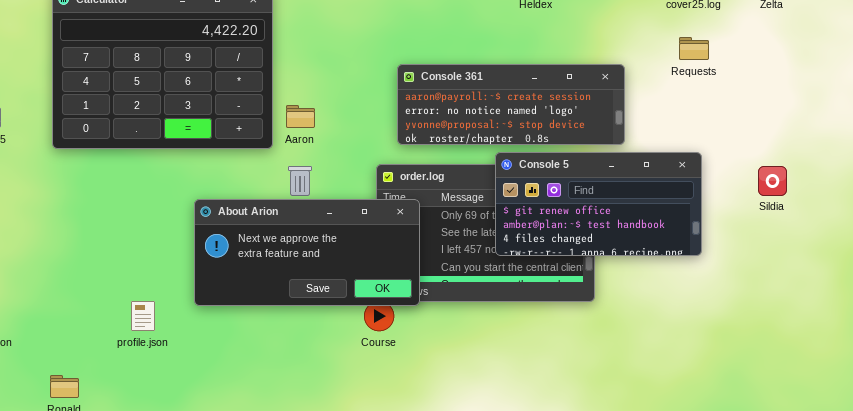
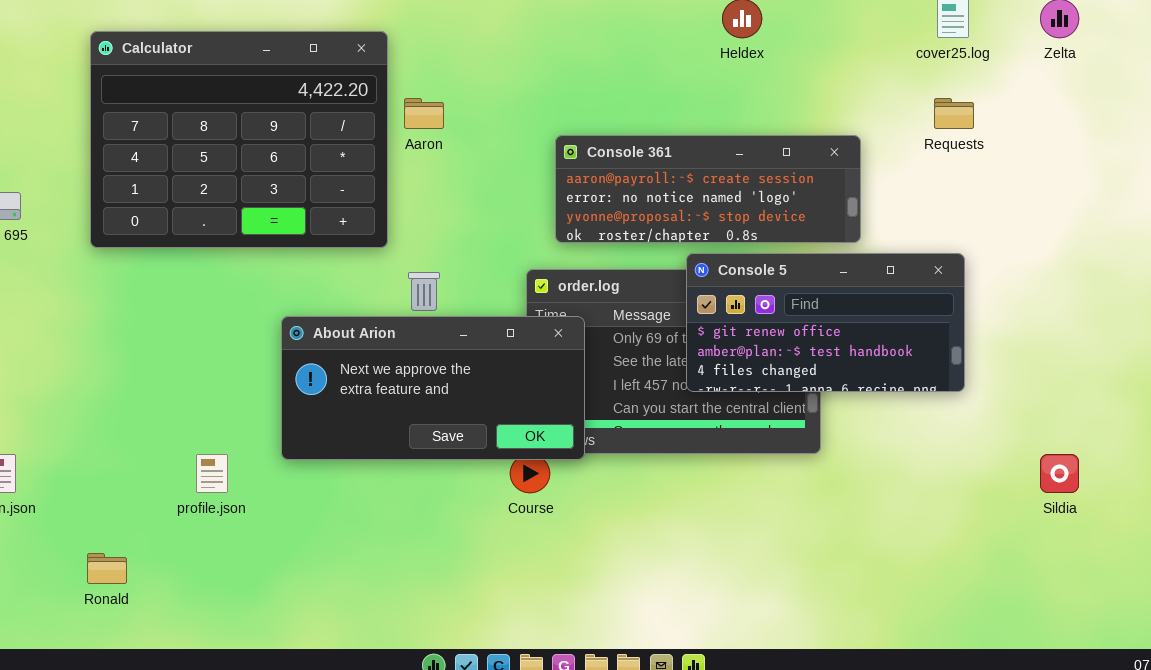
Aaron: [286,105,315,128] -> [404,98,444,129], moved
Sildia: [758,166,787,196] -> [1040,454,1079,493], moved

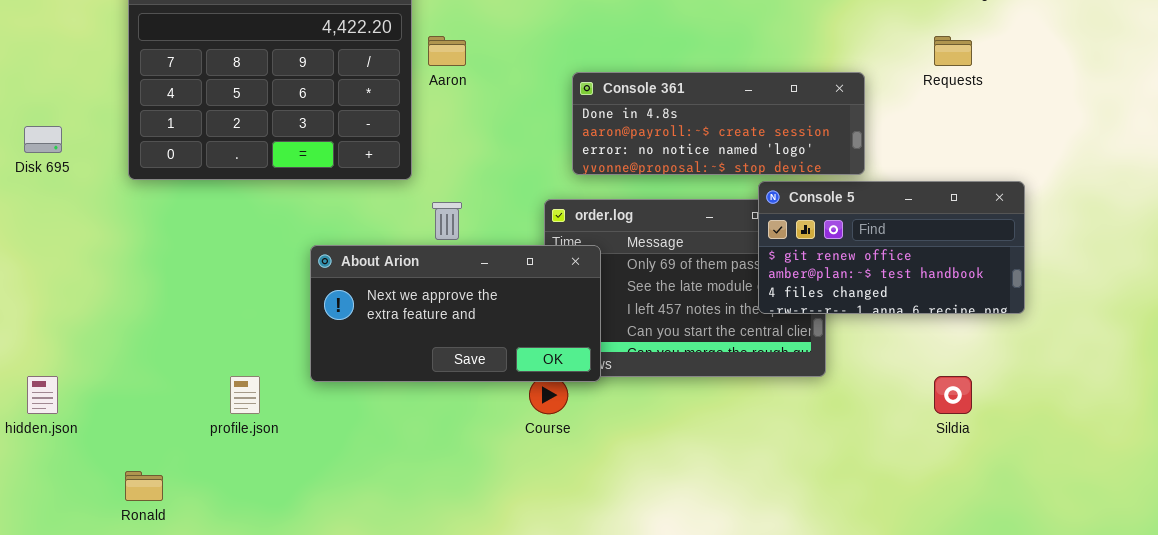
Console 361: [555,135,861,243] -> [572,72,865,175], scrolled up 1 row
Console 5: [686,253,965,392] -> [758,181,1025,314], moved
Sildia: [1040,454,1079,493] -> [934,376,972,414], moved

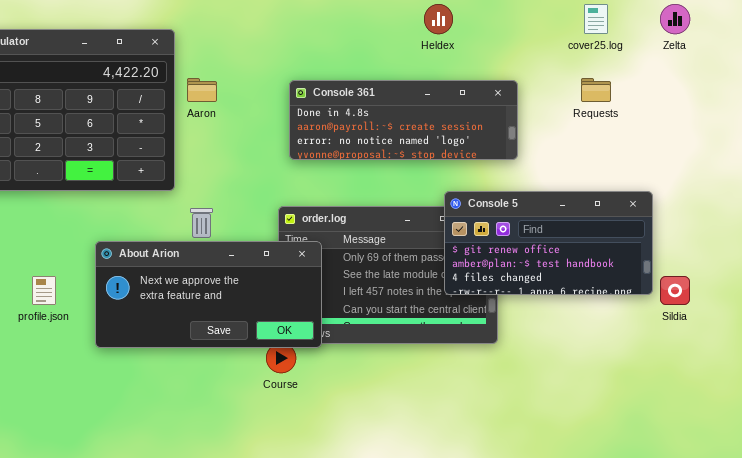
Console 361: [572,72,865,175] -> [289,80,518,160], moved
profile.json: [230,376,260,414] -> [32,276,56,305], moved
Sildia: [934,376,972,414] -> [660,276,690,305], moved

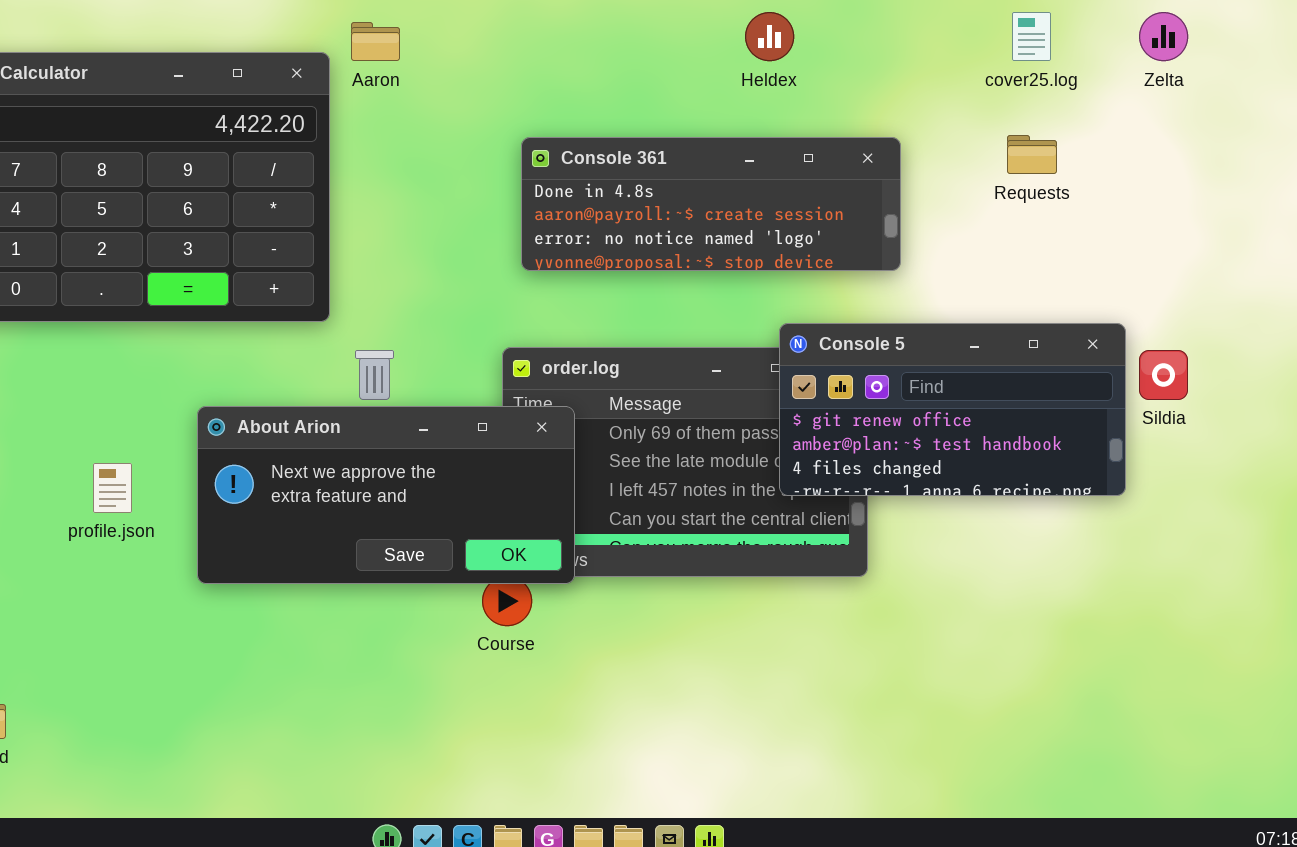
Aaron: [187,78,217,102] -> [351,22,400,61], moved
Sildia: [660,276,690,305] -> [1139,350,1188,400], moved

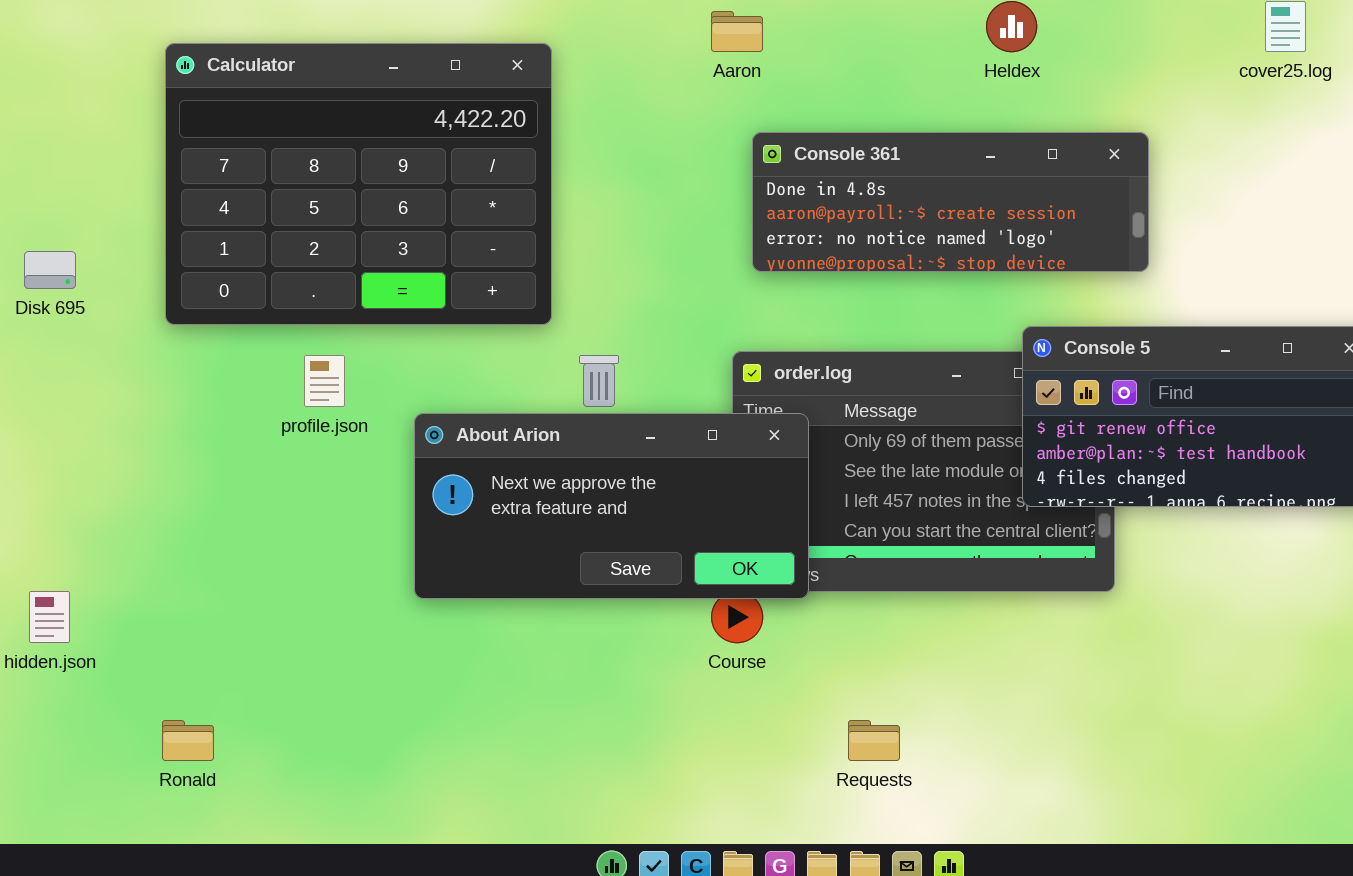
Aaron: [351,22,400,61] -> [711,11,763,52], moved
Requests: [1007,135,1057,174] -> [848,720,900,761], moved
profile.json: [93,463,132,513] -> [304,355,345,407], moved

